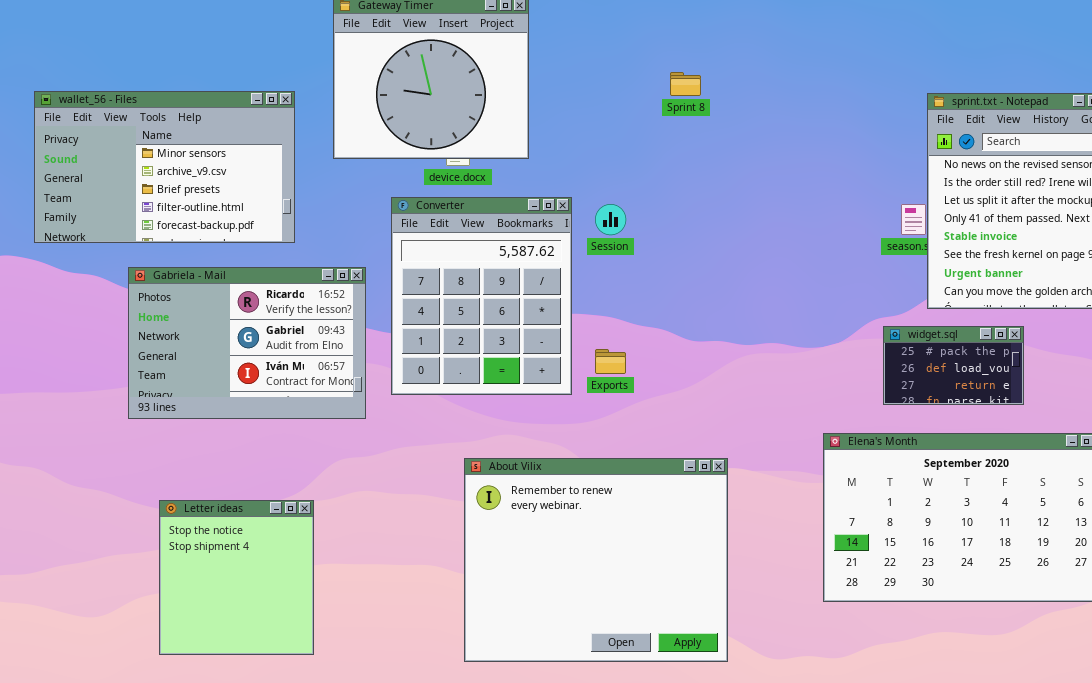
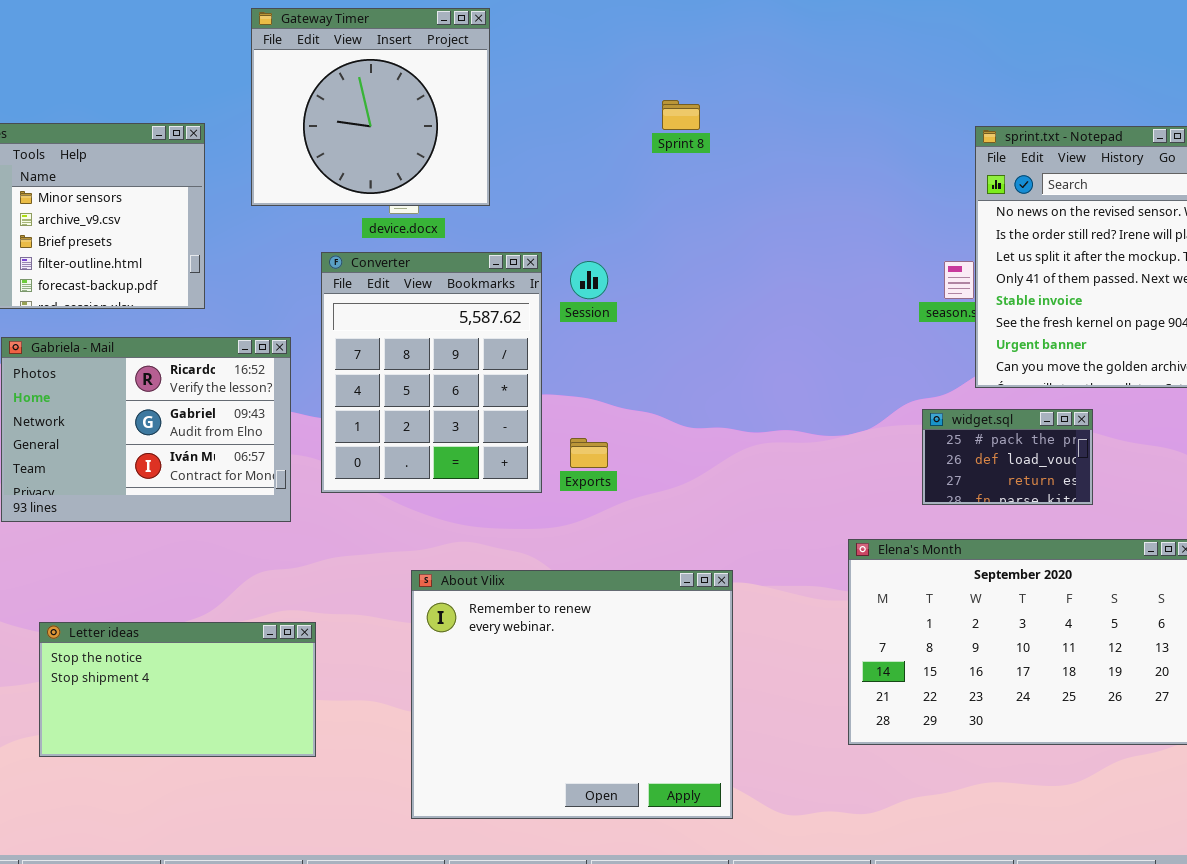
Letter ideas: [159,500,314,655] -> [39,622,316,757], resized

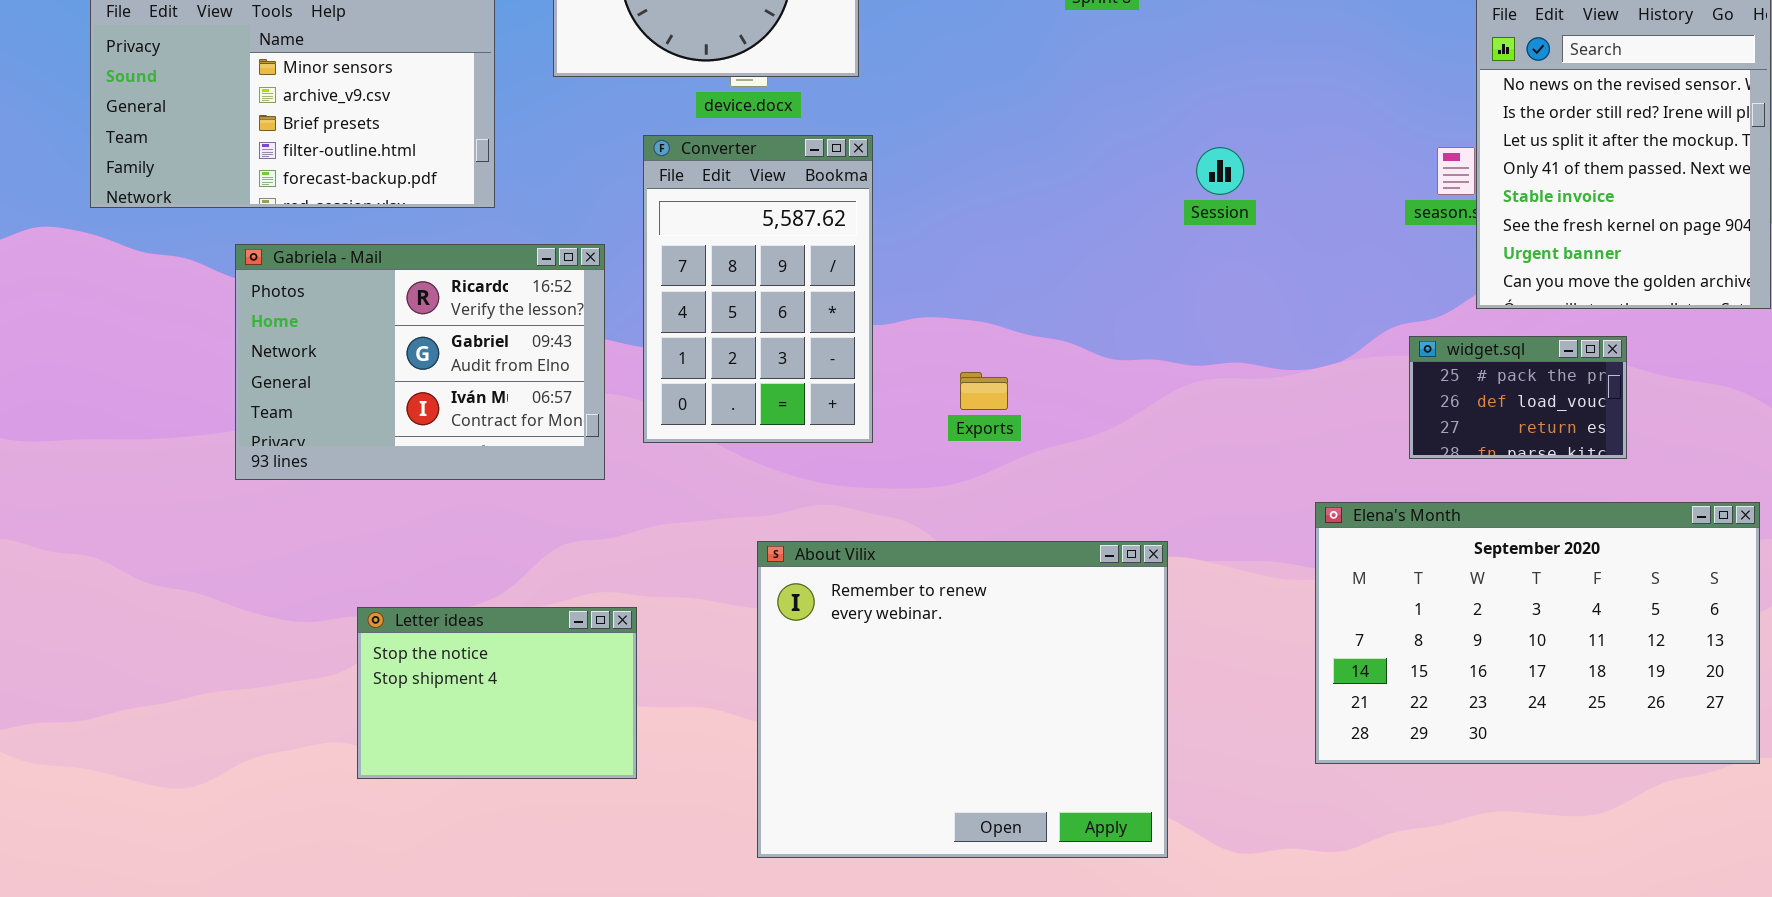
Converter: [321,252,542,493] -> [643,135,873,443], resized
Session: [570,261,608,299] -> [1196,147,1244,195], moved
Letter ideas: [39,622,316,757] -> [357,607,637,779], resized

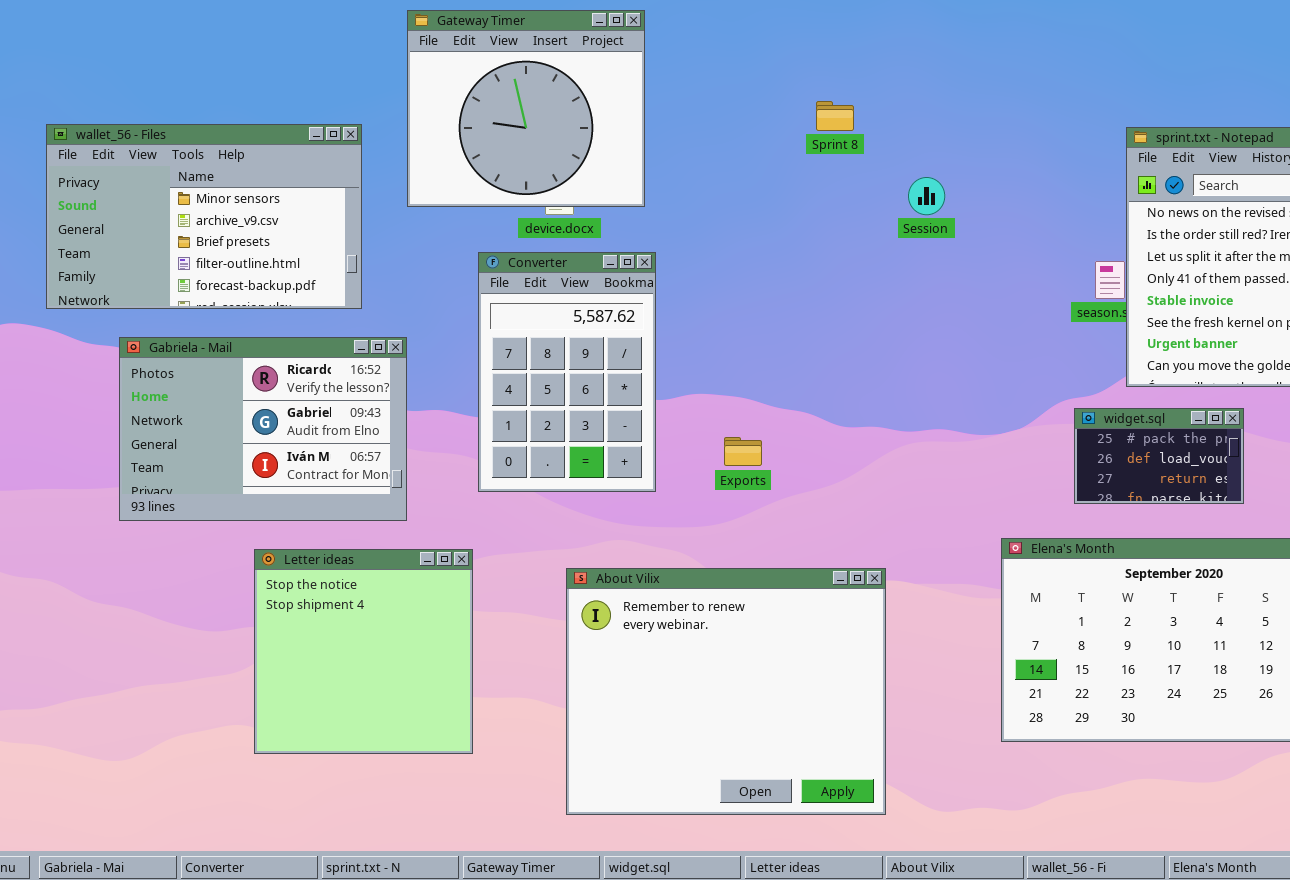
Session: [1196,147,1244,195] -> [908,177,945,215], moved
Gabriela - Mail: [235,244,605,480] -> [119,337,407,521], moved
Letter ideas: [357,607,637,779] -> [254,549,473,754], resized

